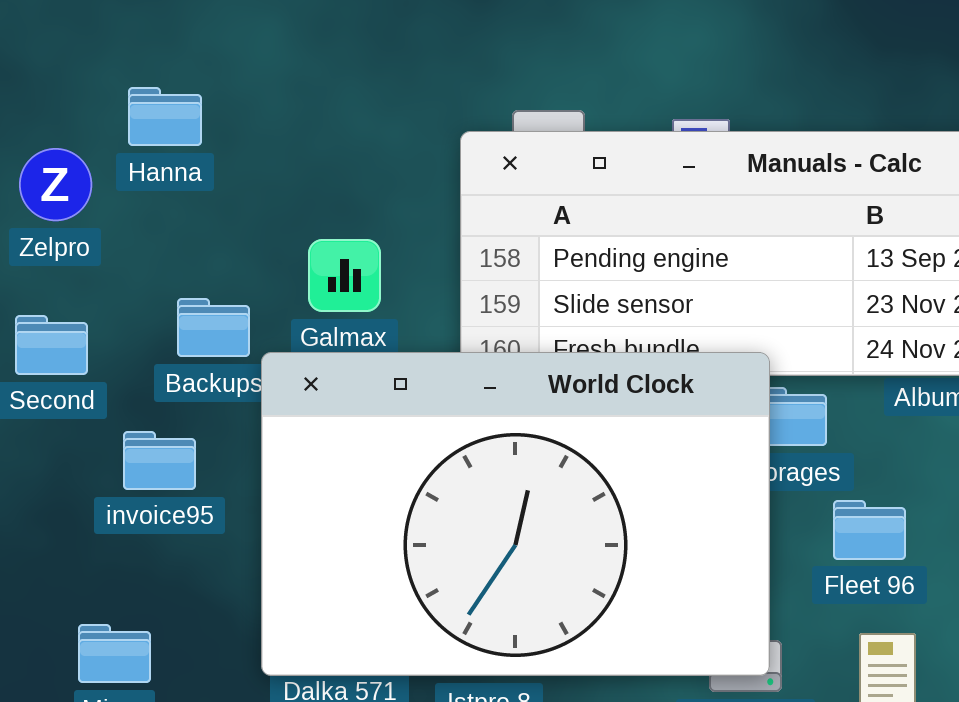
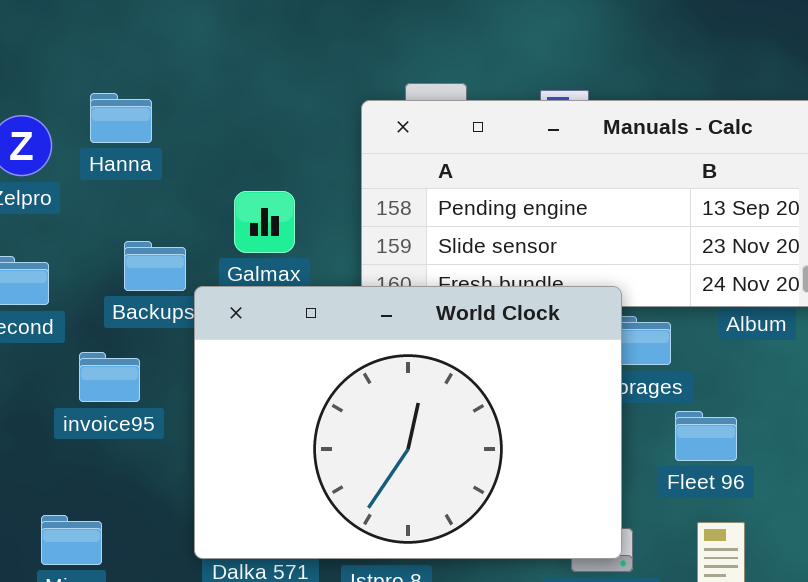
Hanna: [128,87,202,146] -> [90,93,152,143], moved

